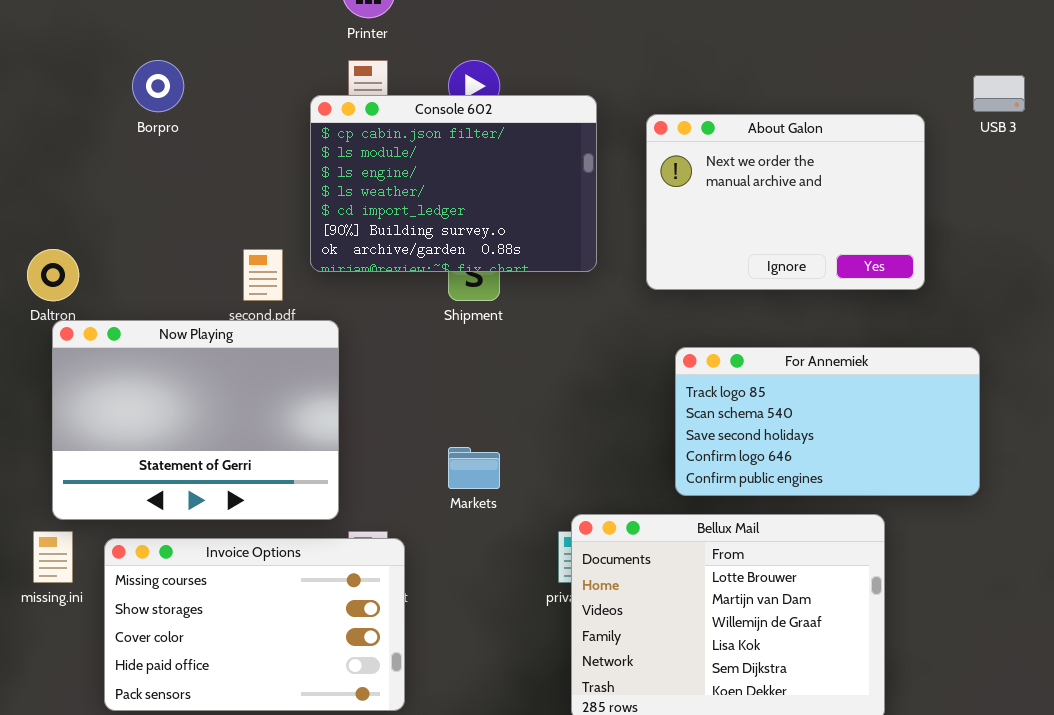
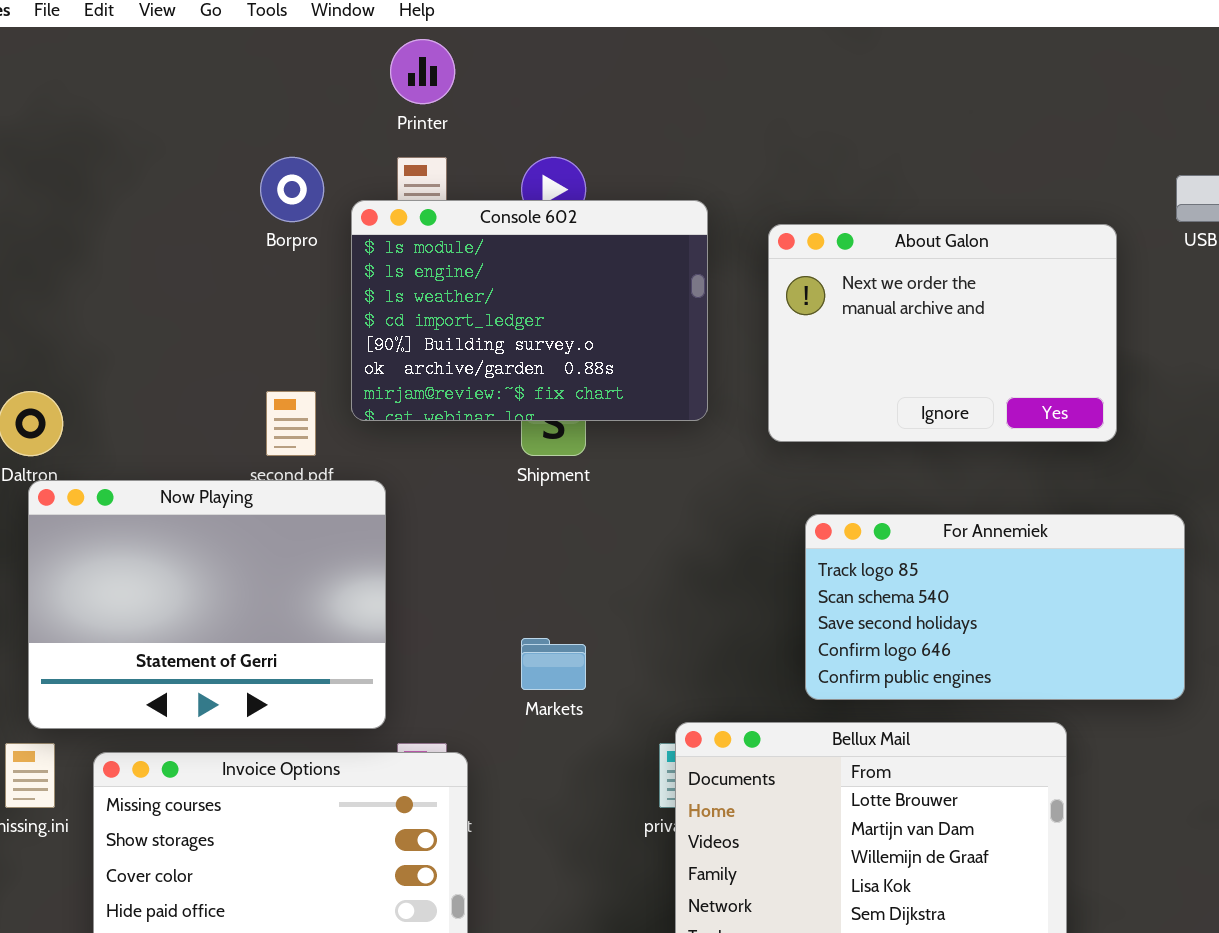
Borpro: [132,60,184,112] -> [260,157,324,222], moved
Console 602: [310,95,597,272] -> [351,200,708,421], scrolled down 1 row

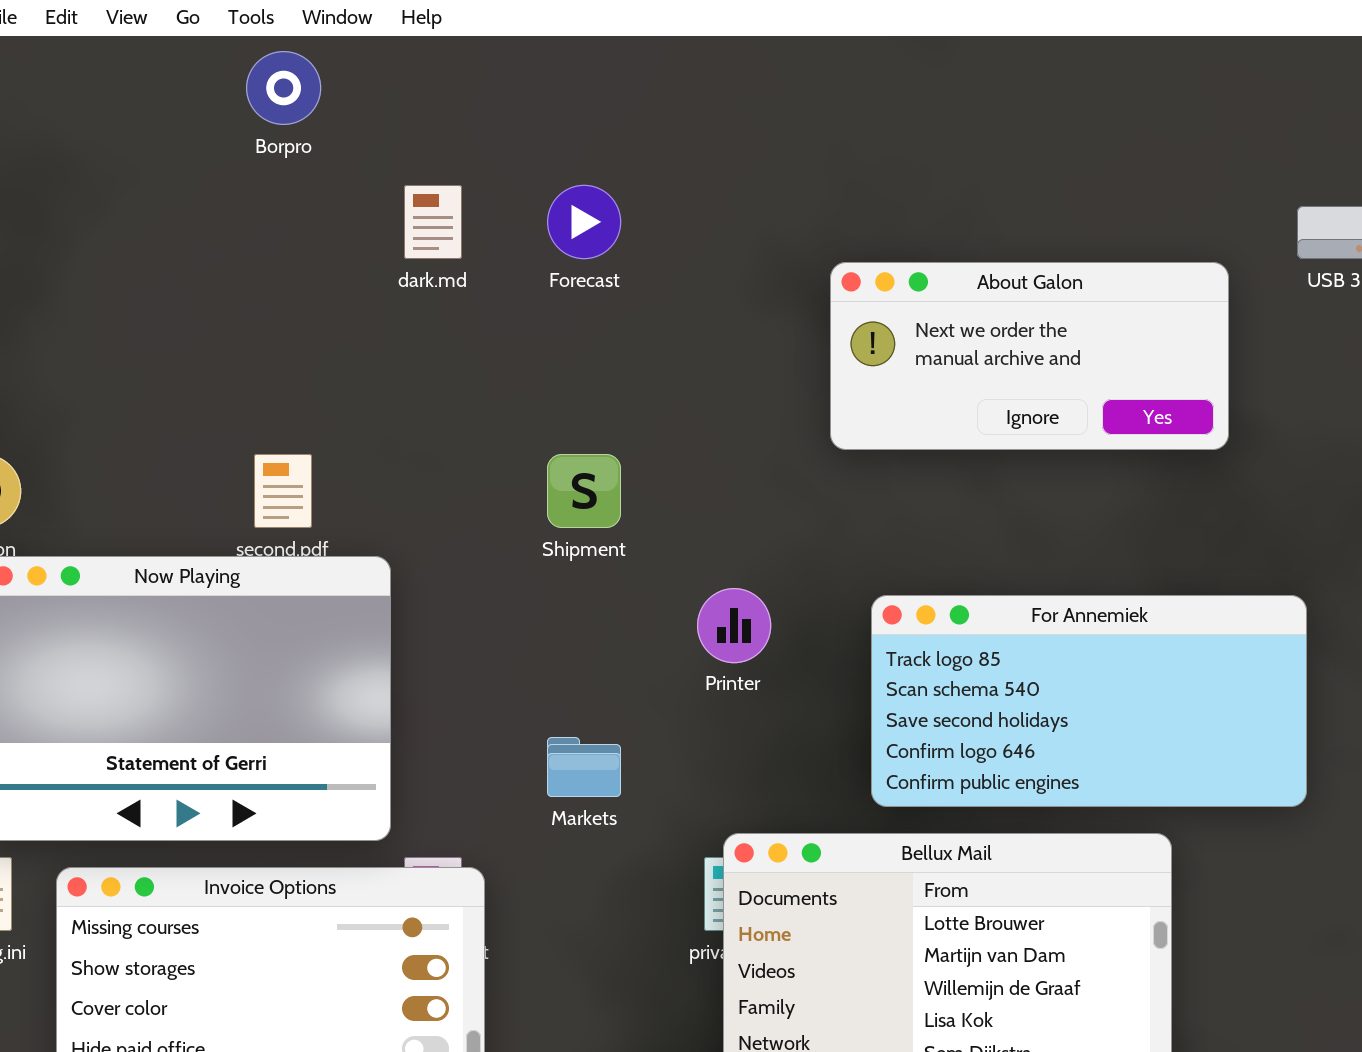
Printer: [390,39,455,104] -> [697,588,771,663], moved
Borpro: [260,157,324,222] -> [246,51,321,125], moved
Console 602: [351,200,708,421] -> none, closed
About Galon: [768,224,1117,442] -> [830,262,1229,450], resized

